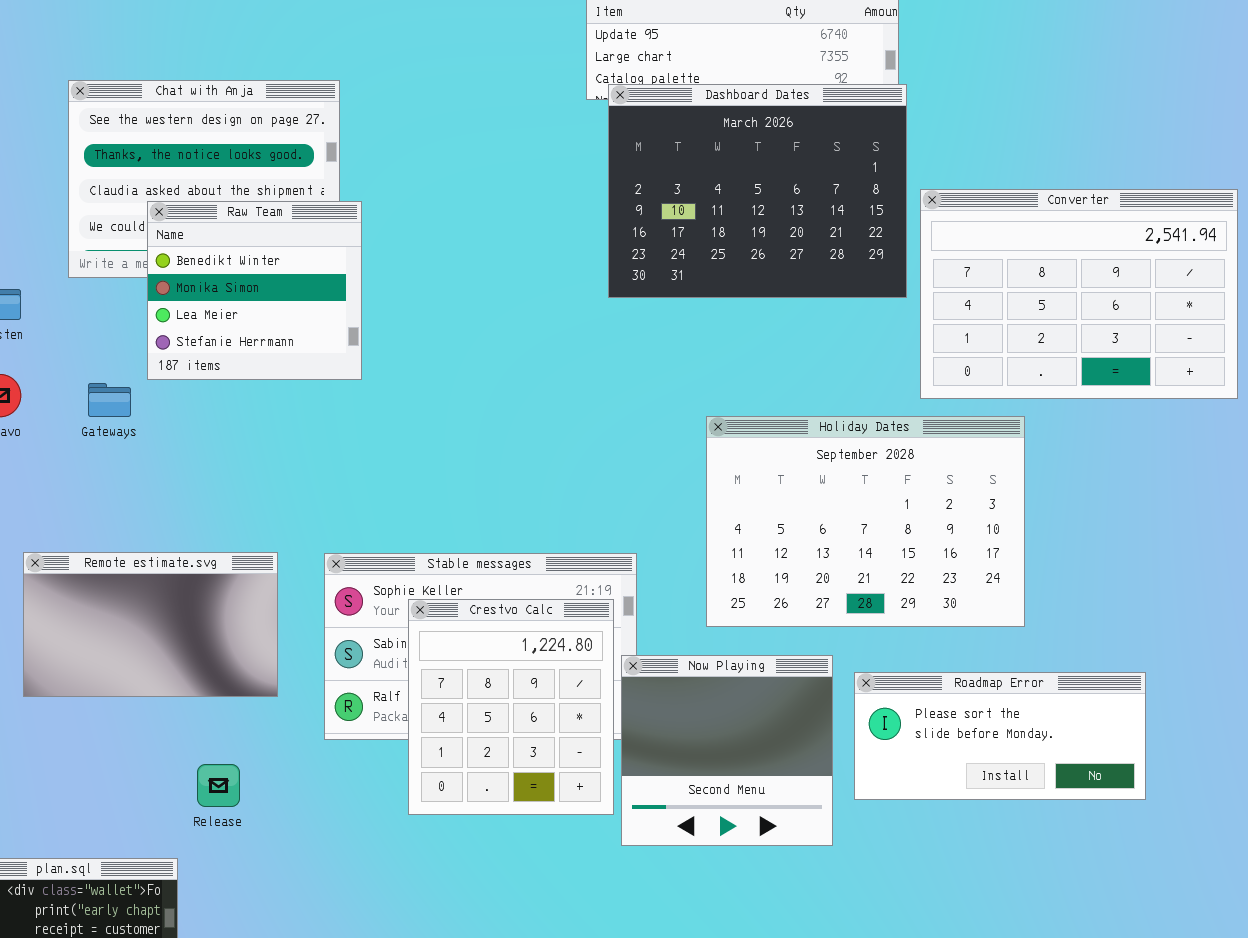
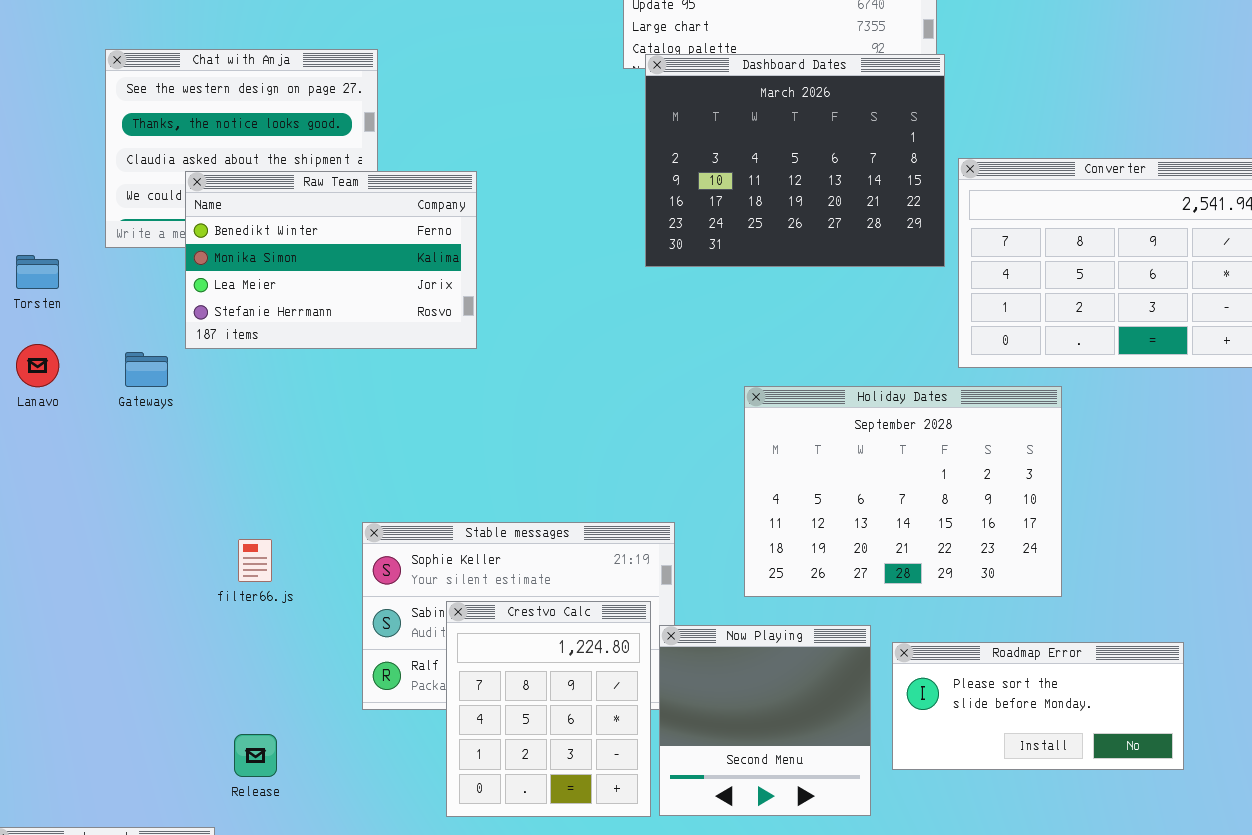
Raw Team: [147,201,362,380] -> [185,171,477,349], resized
Remote estimate.svg: [23,552,278,697] -> none, closed
Crestvo Calc: [408,599,614,815] -> [446,601,651,817], moved

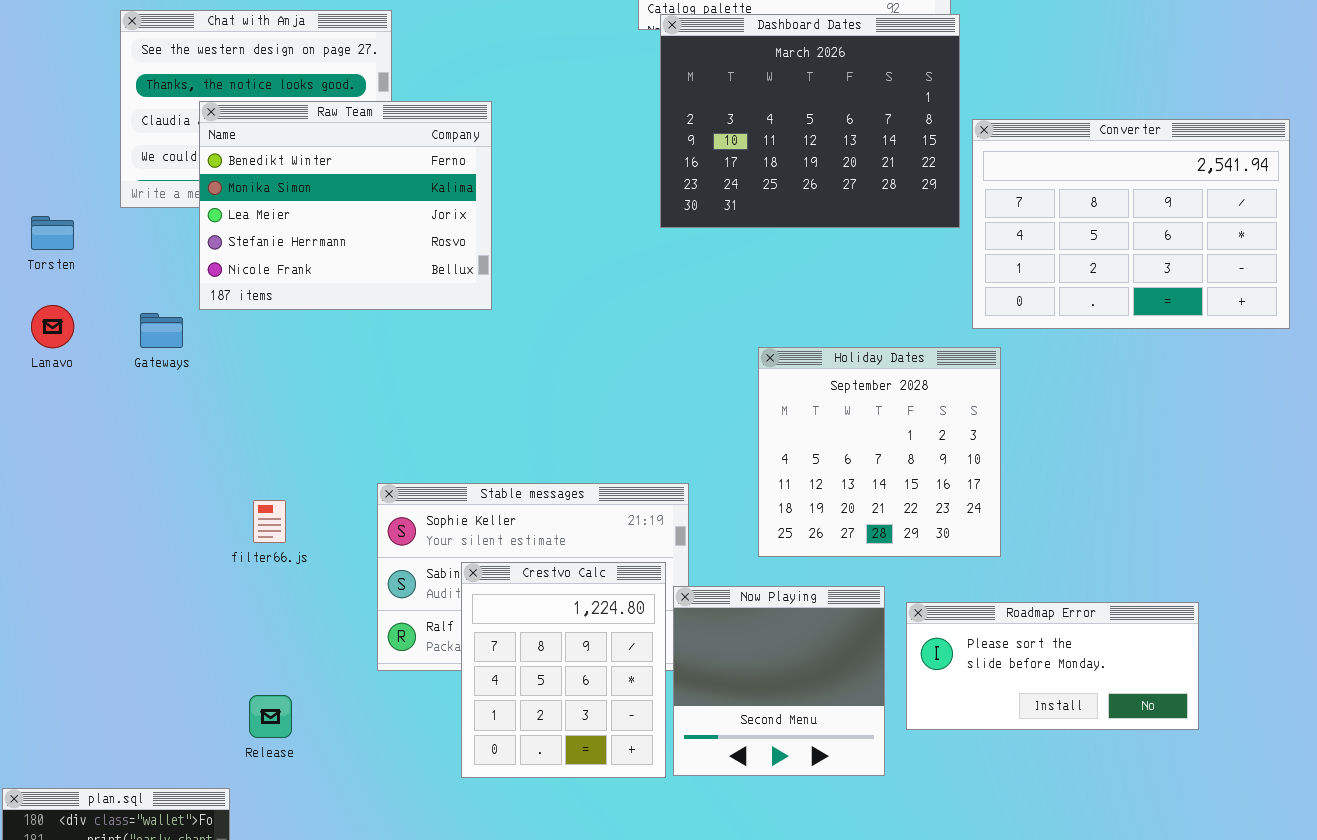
Raw Team: [185,171,477,349] -> [199,101,492,310], resized
Holiday Dates: [744,386,1062,597] -> [758,347,1001,557], resized

